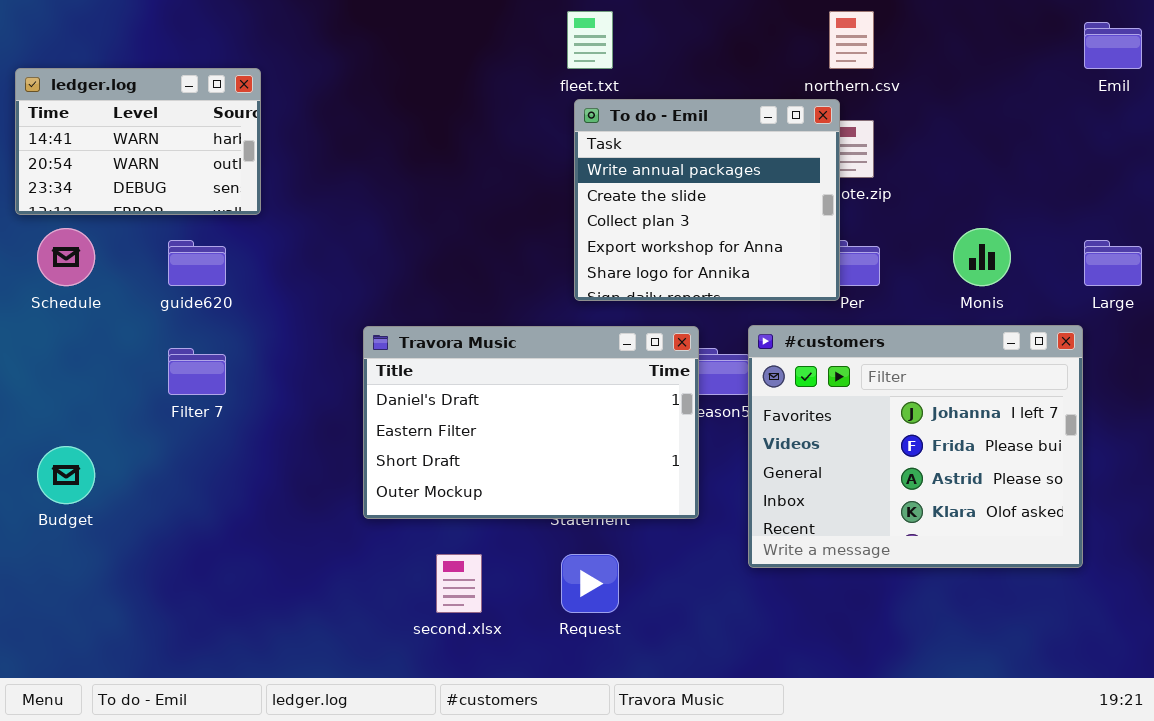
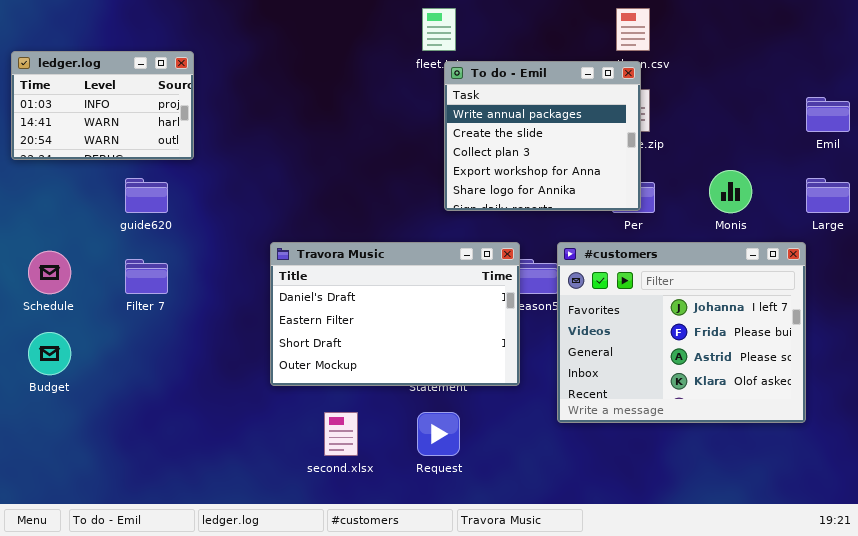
Emil: [1084,22,1142,69] -> [806,97,850,132], moved
ledger.log: [15,68,261,215] -> [11,51,194,160], scrolled up 1 row
To do - Emil: [574,99,840,301] -> [444,61,641,211], moved
Schedule: [37,228,95,286] -> [28,251,71,294], moved

